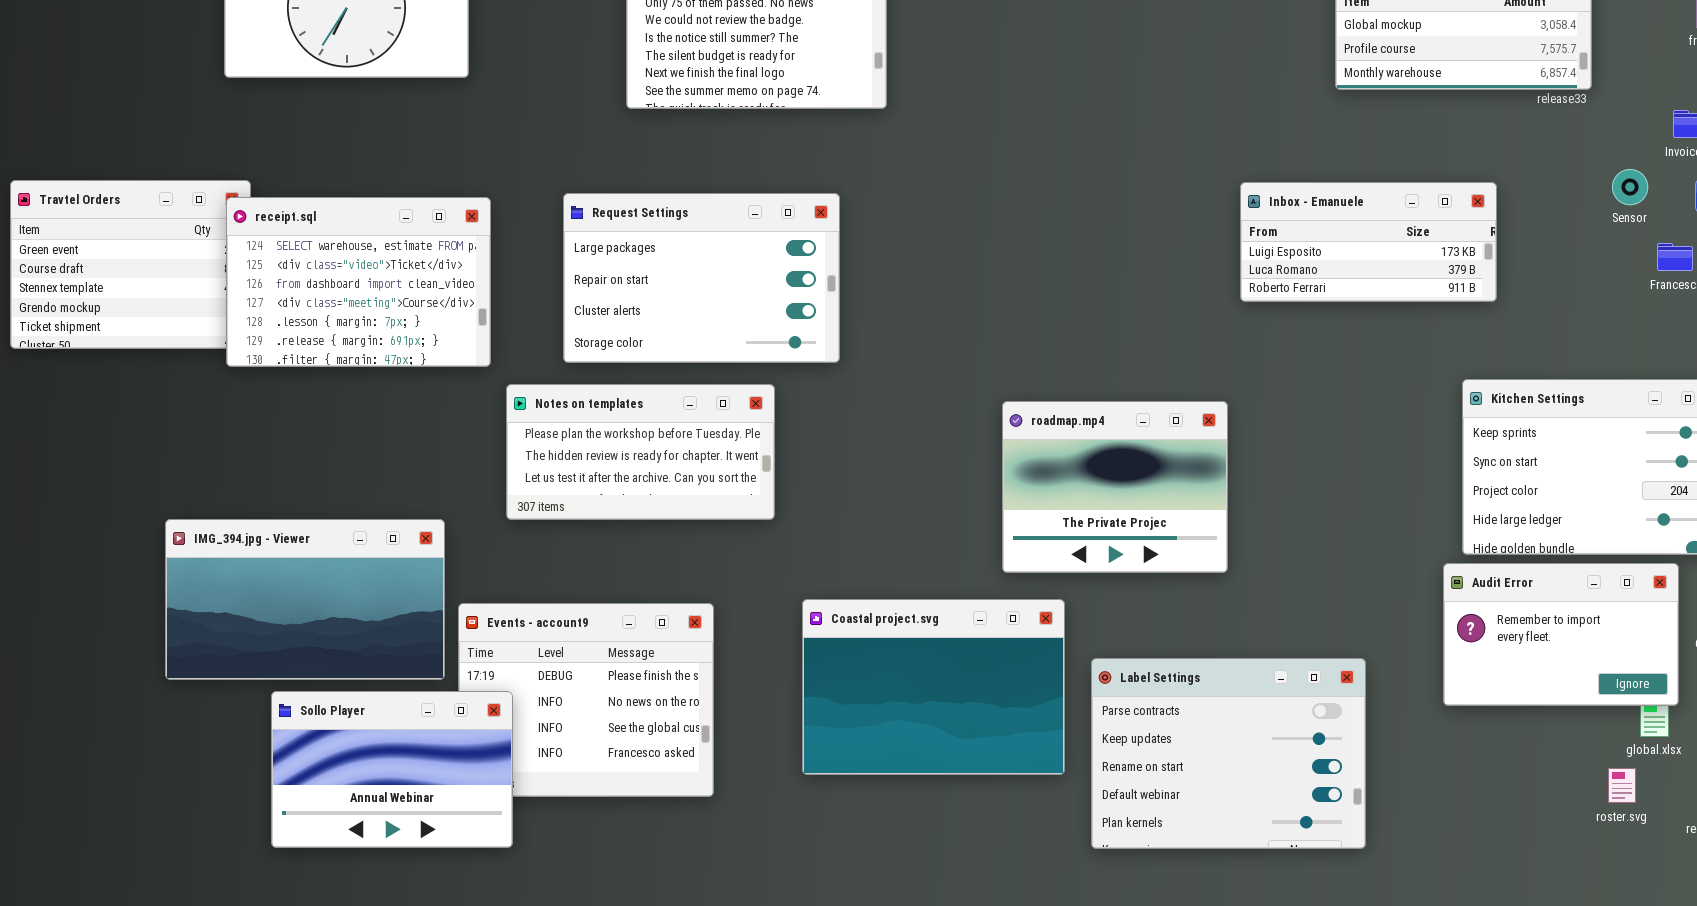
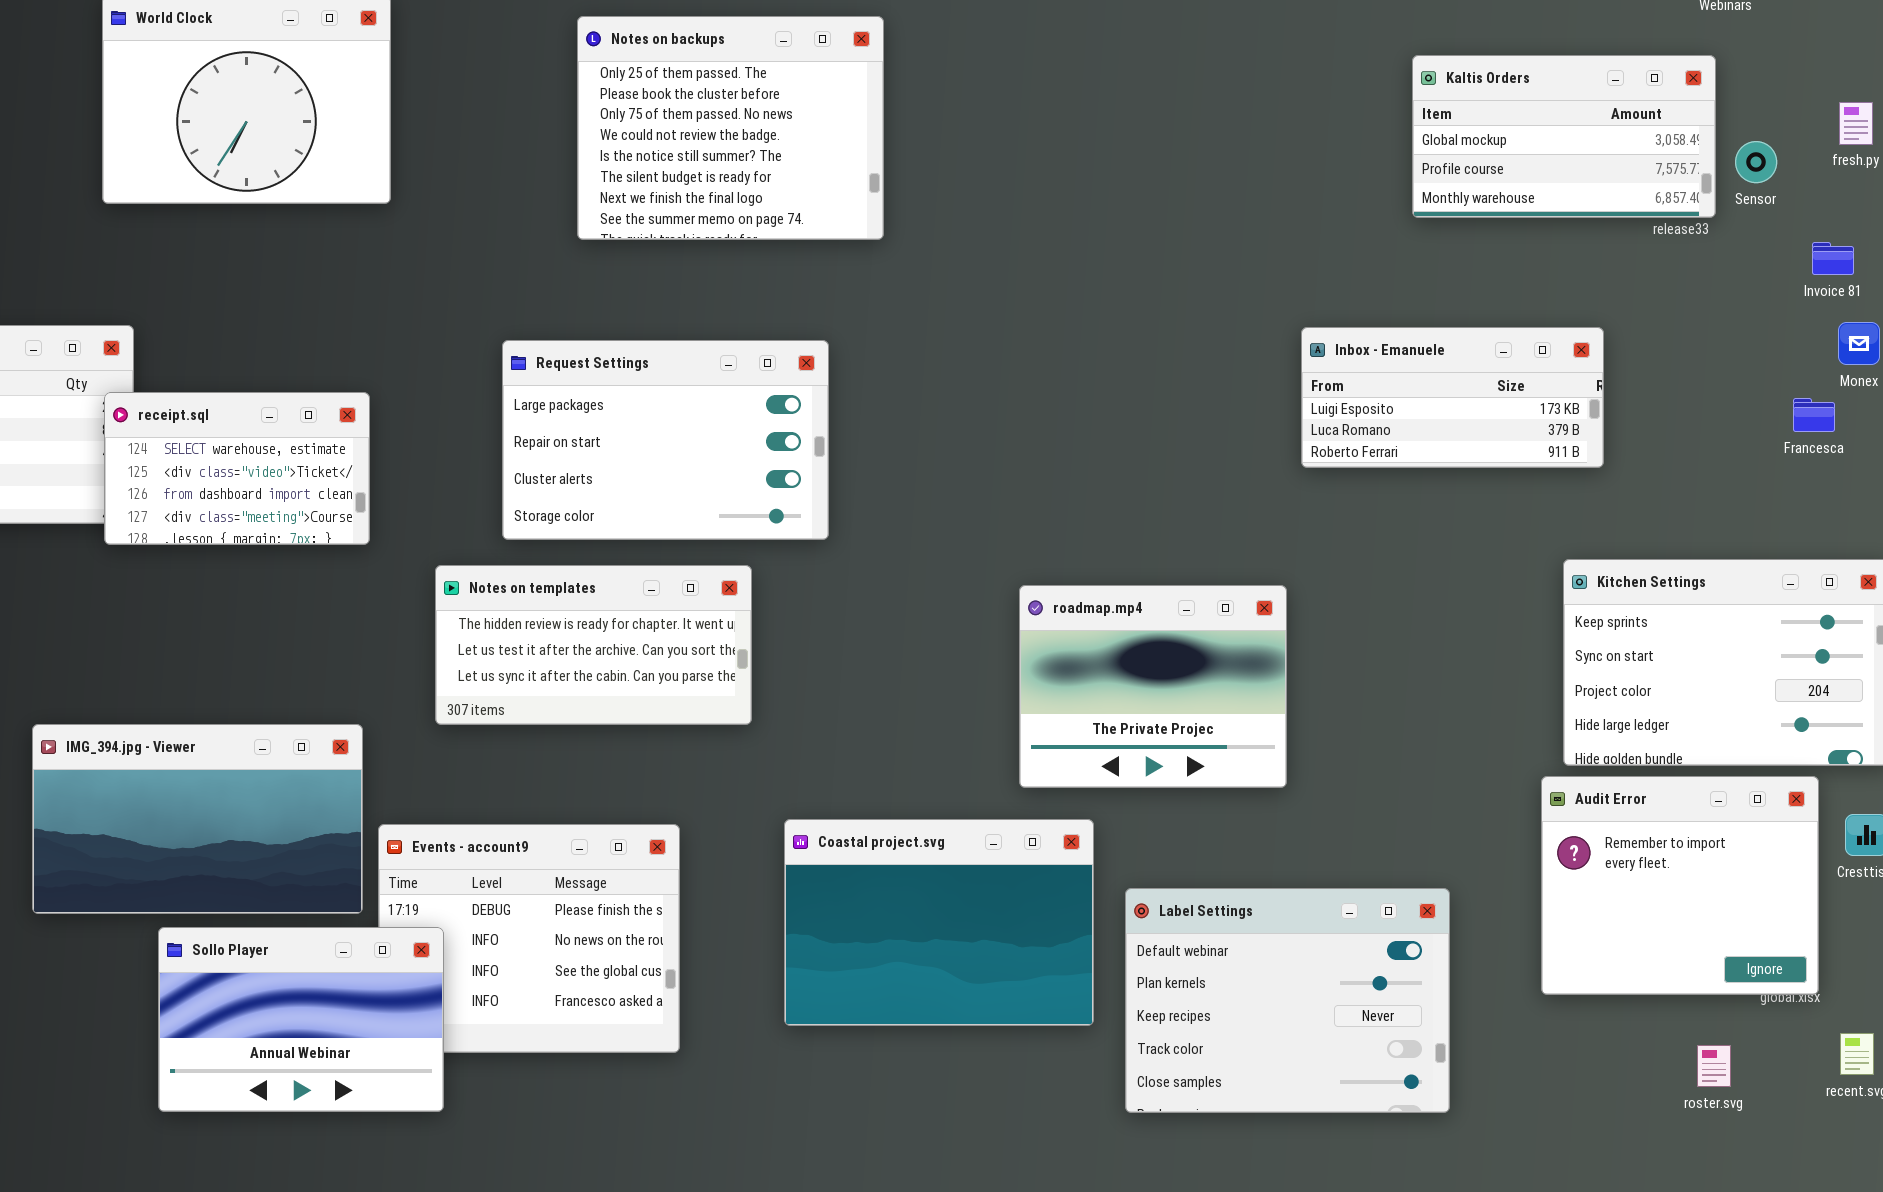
Sensor: [1612,169,1648,205] -> [1735,141,1777,183], moved
receipt.sql: [226,197,491,367] -> [104,392,370,545], resized
Notes on templates: [506,384,775,520] -> [435,565,752,725], scrolled down 1 row
Audit Error: [1443,563,1679,706] -> [1541,776,1819,995], resized
Label Settings: [1091,658,1366,849] -> [1125,888,1450,1113], scrolled down 3 rows
roster.svg: [1608,768,1636,803] -> [1697,1045,1731,1087], moved

